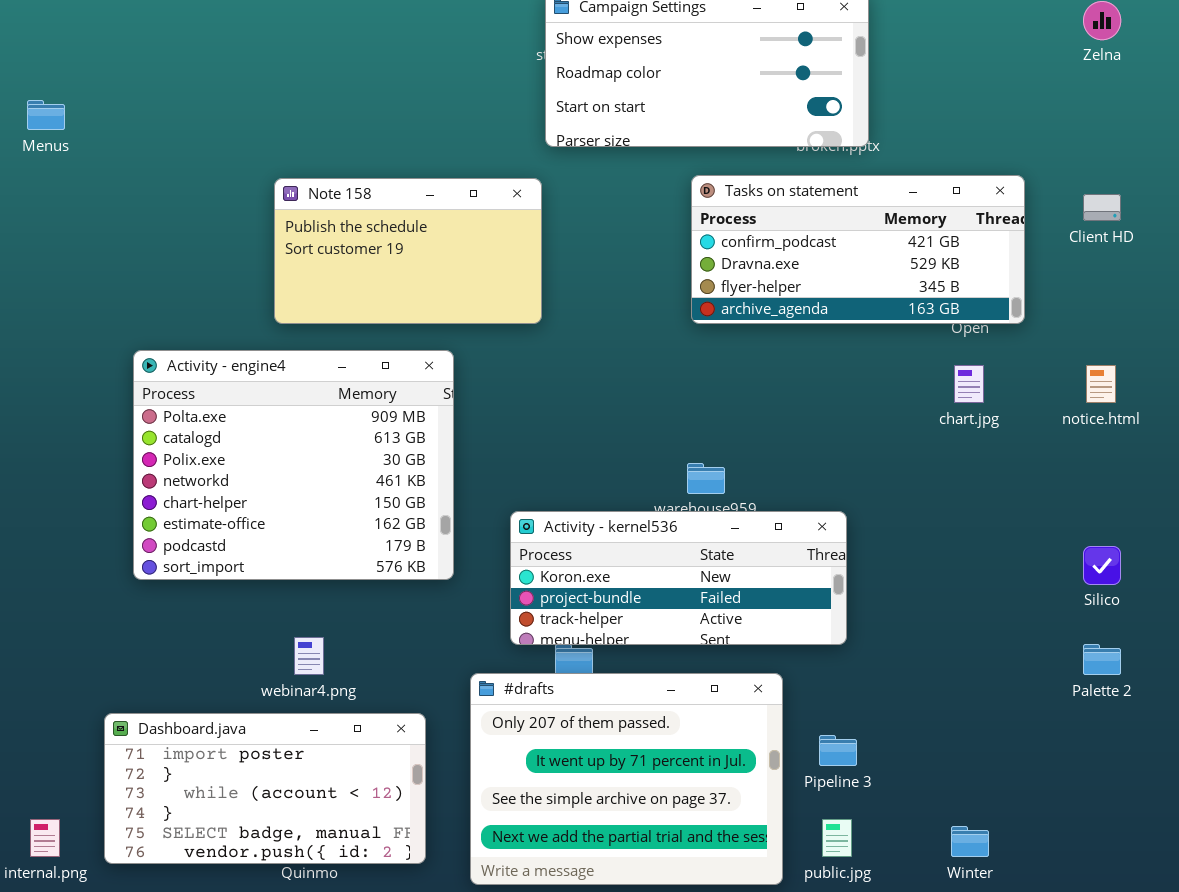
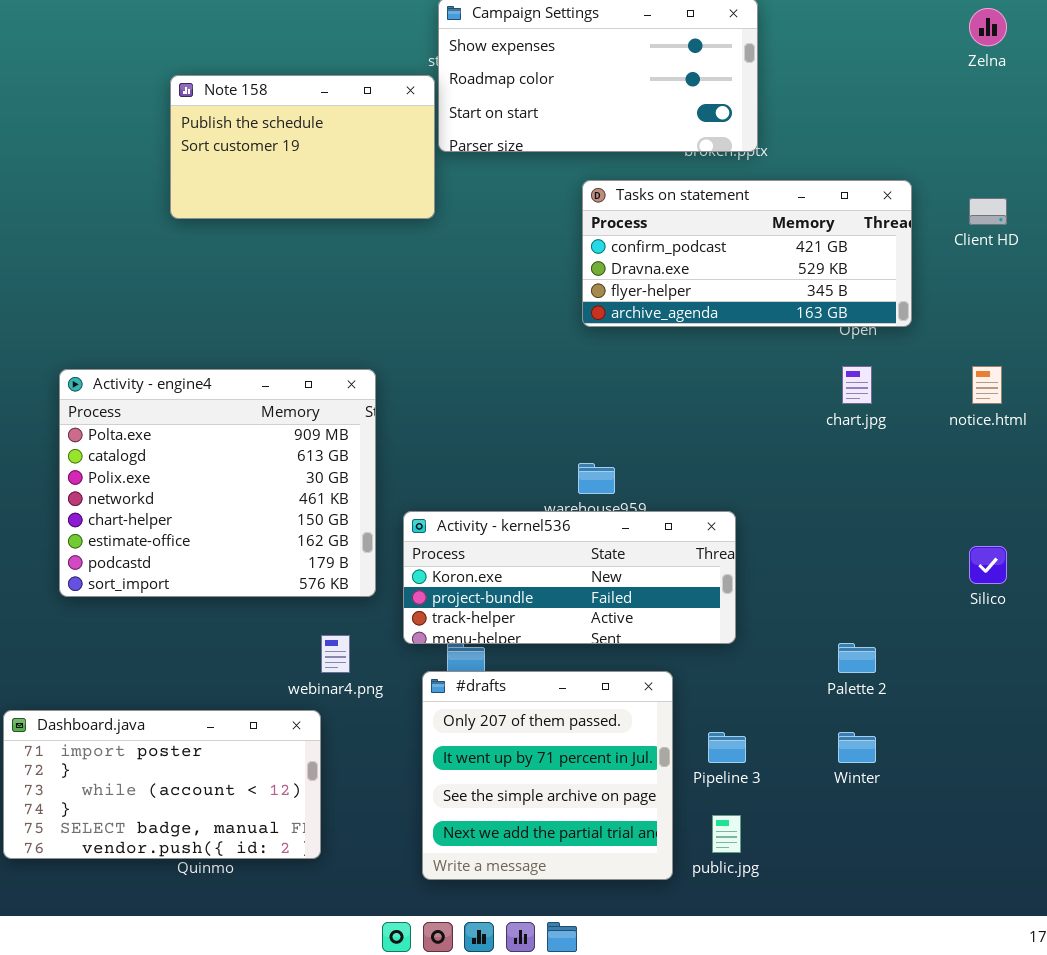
Note 158: [274,178,542,324] -> [170,75,435,219], moved
Activity - engine4: [133,350,454,580] -> [59,369,376,597], moved
webinar4.png: [294,637,324,675] -> [321,635,350,673], moved
Palette 2: [1083,644,1121,675] -> [838,643,876,673], moved
#drafts: [470,673,783,885] -> [422,671,673,880], resized
Winter: [951,826,989,857] -> [838,732,876,763], moved

